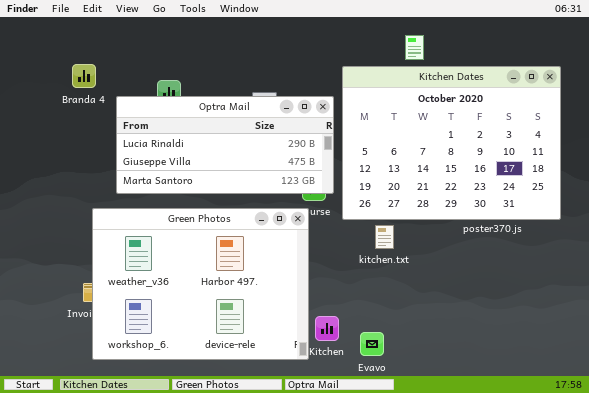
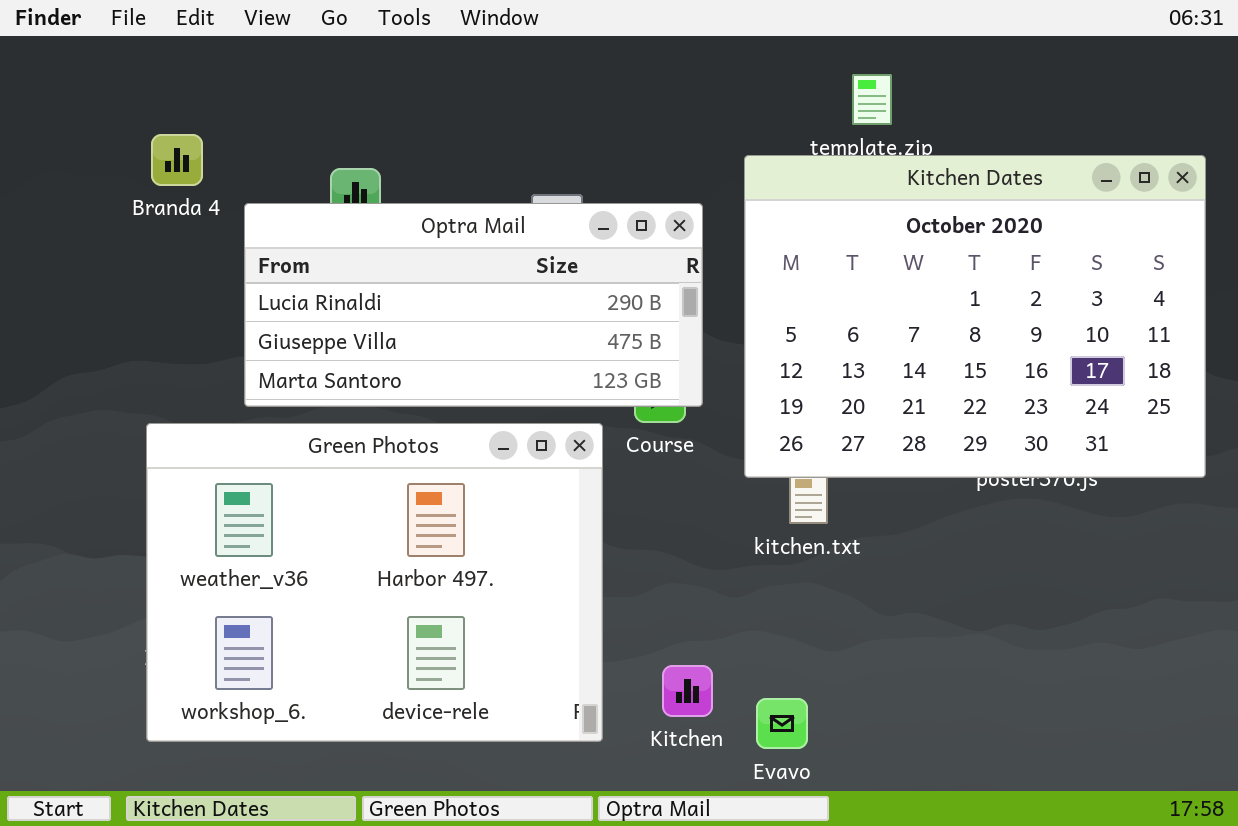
Kitchen Dates: [342,66,561,220] -> [744,155,1206,478], moved
Green Photos: [92,208,309,360] -> [146,423,603,742], moved

